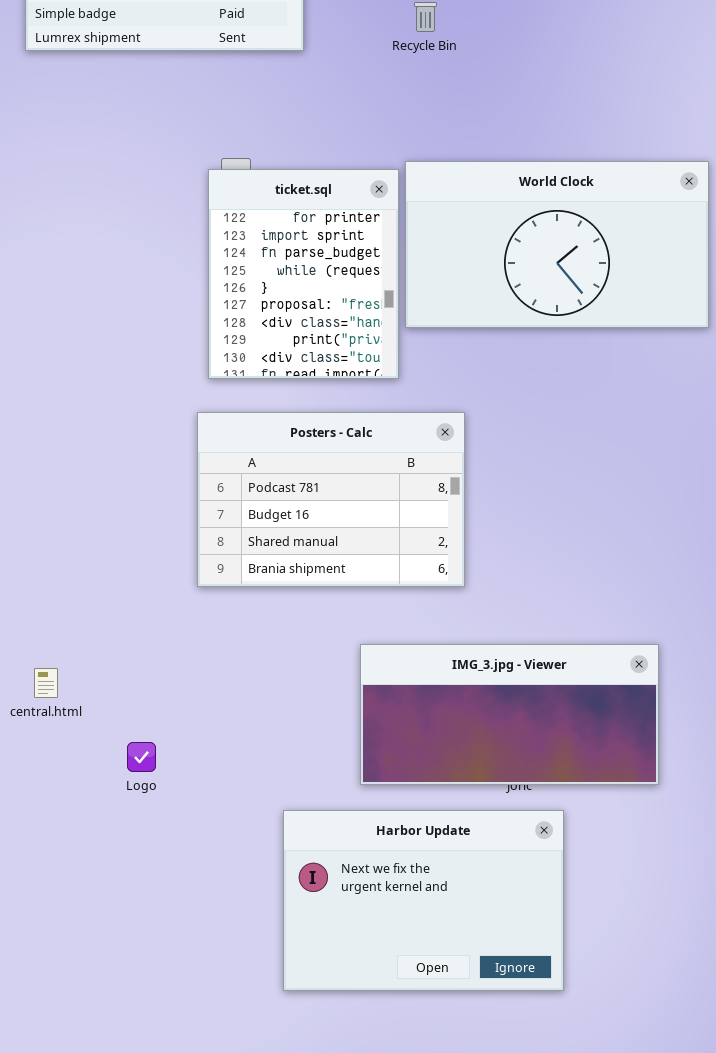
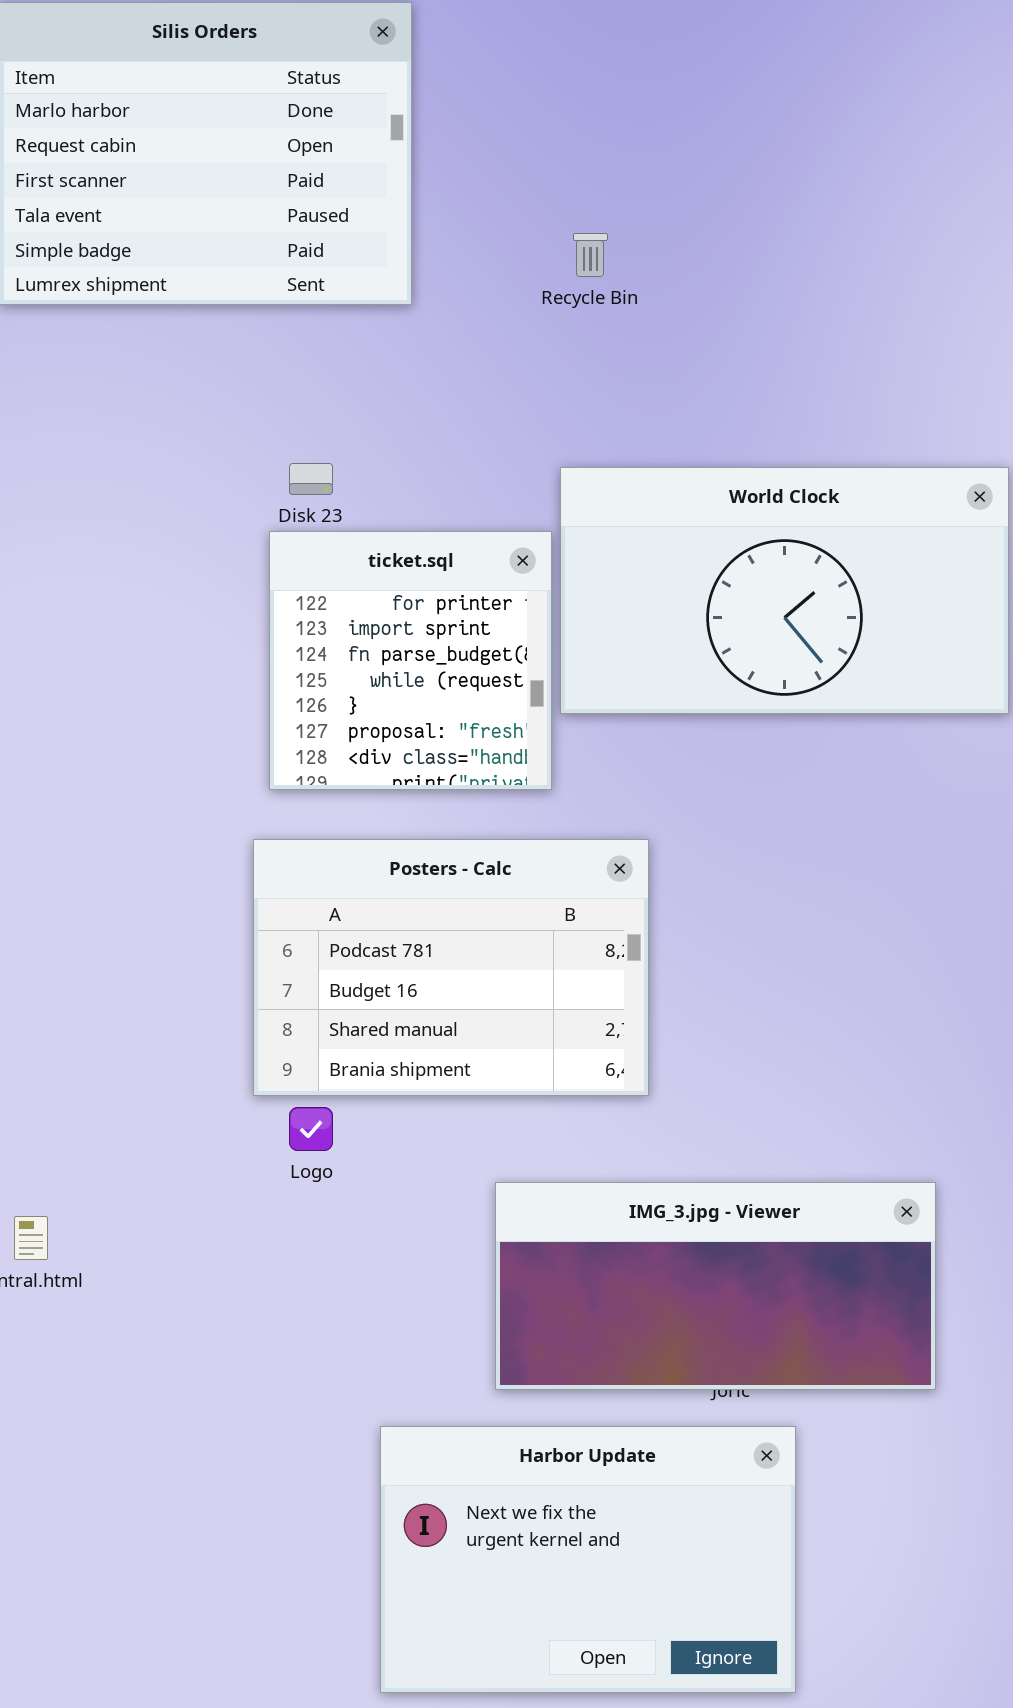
ticket.sql: [208,169,399,379] -> [269,531,552,790], resized
Logo: [127,742,156,772] -> [289,1107,333,1151], moved

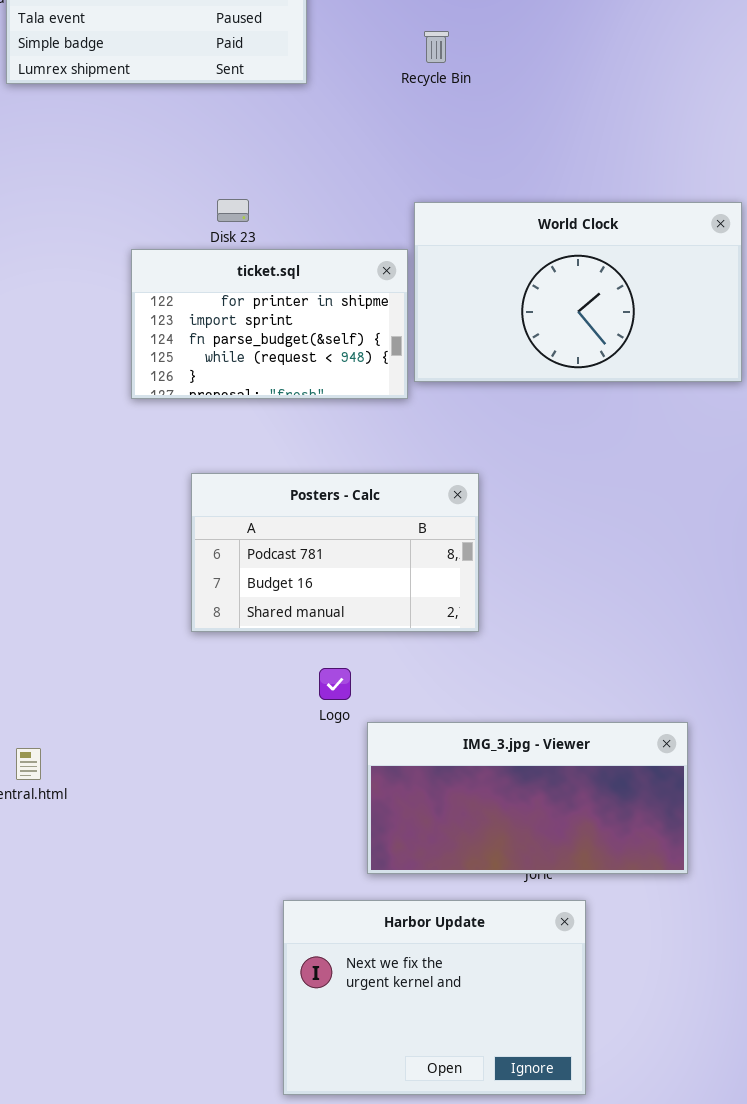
ticket.sql: [269,531,552,790] -> [131,249,408,399], resized
Posters - Calc: [253,839,649,1096] -> [191,473,479,632], resized
Logo: [289,1107,333,1151] -> [319,668,351,700], moved

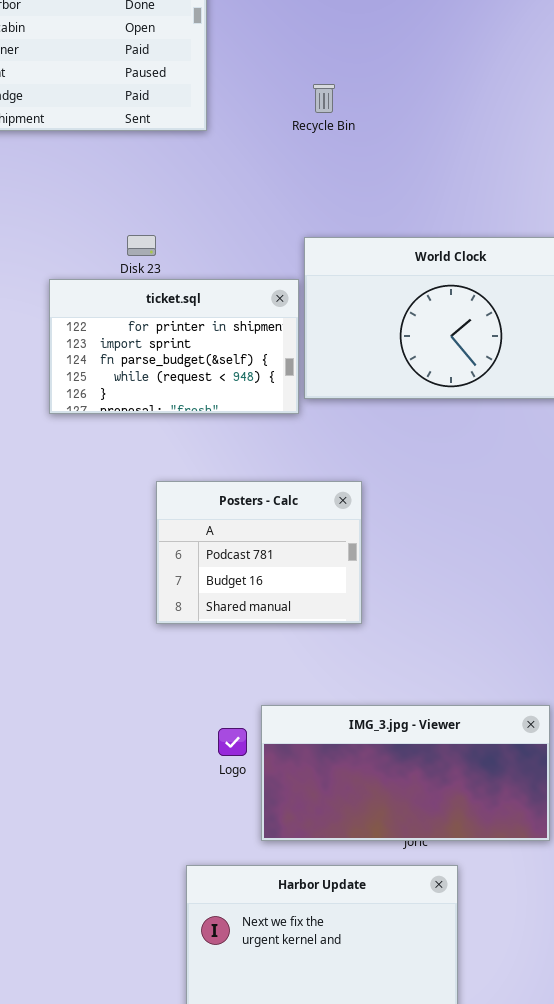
Posters - Calc: [191,473,479,632] -> [156,481,362,624], resized
Logo: [319,668,351,700] -> [218,728,247,756], moved

